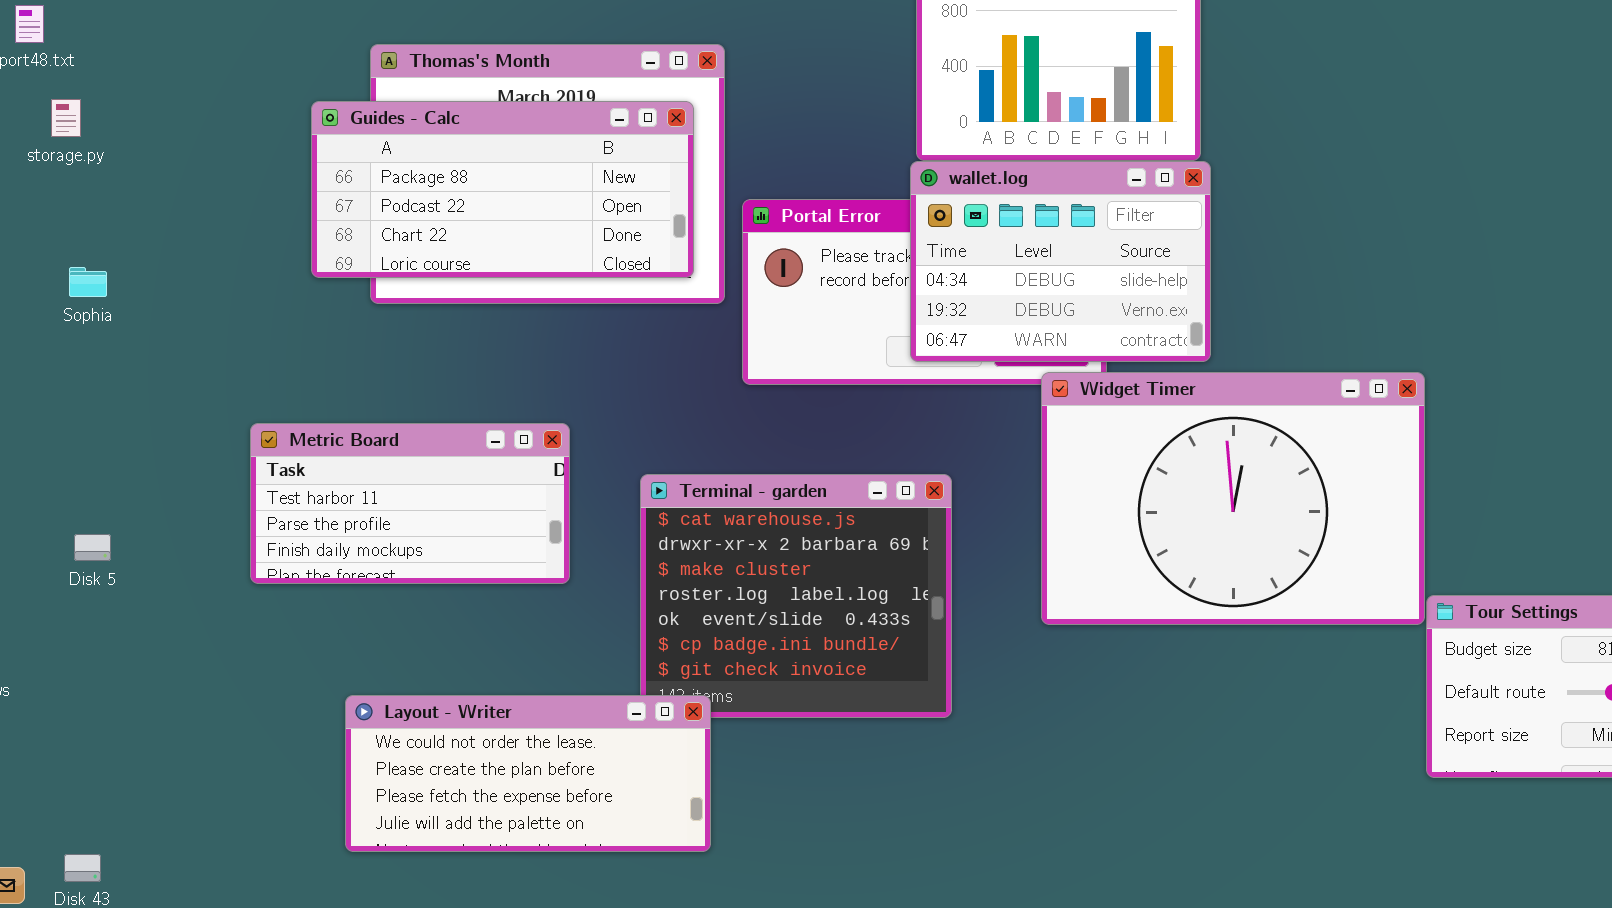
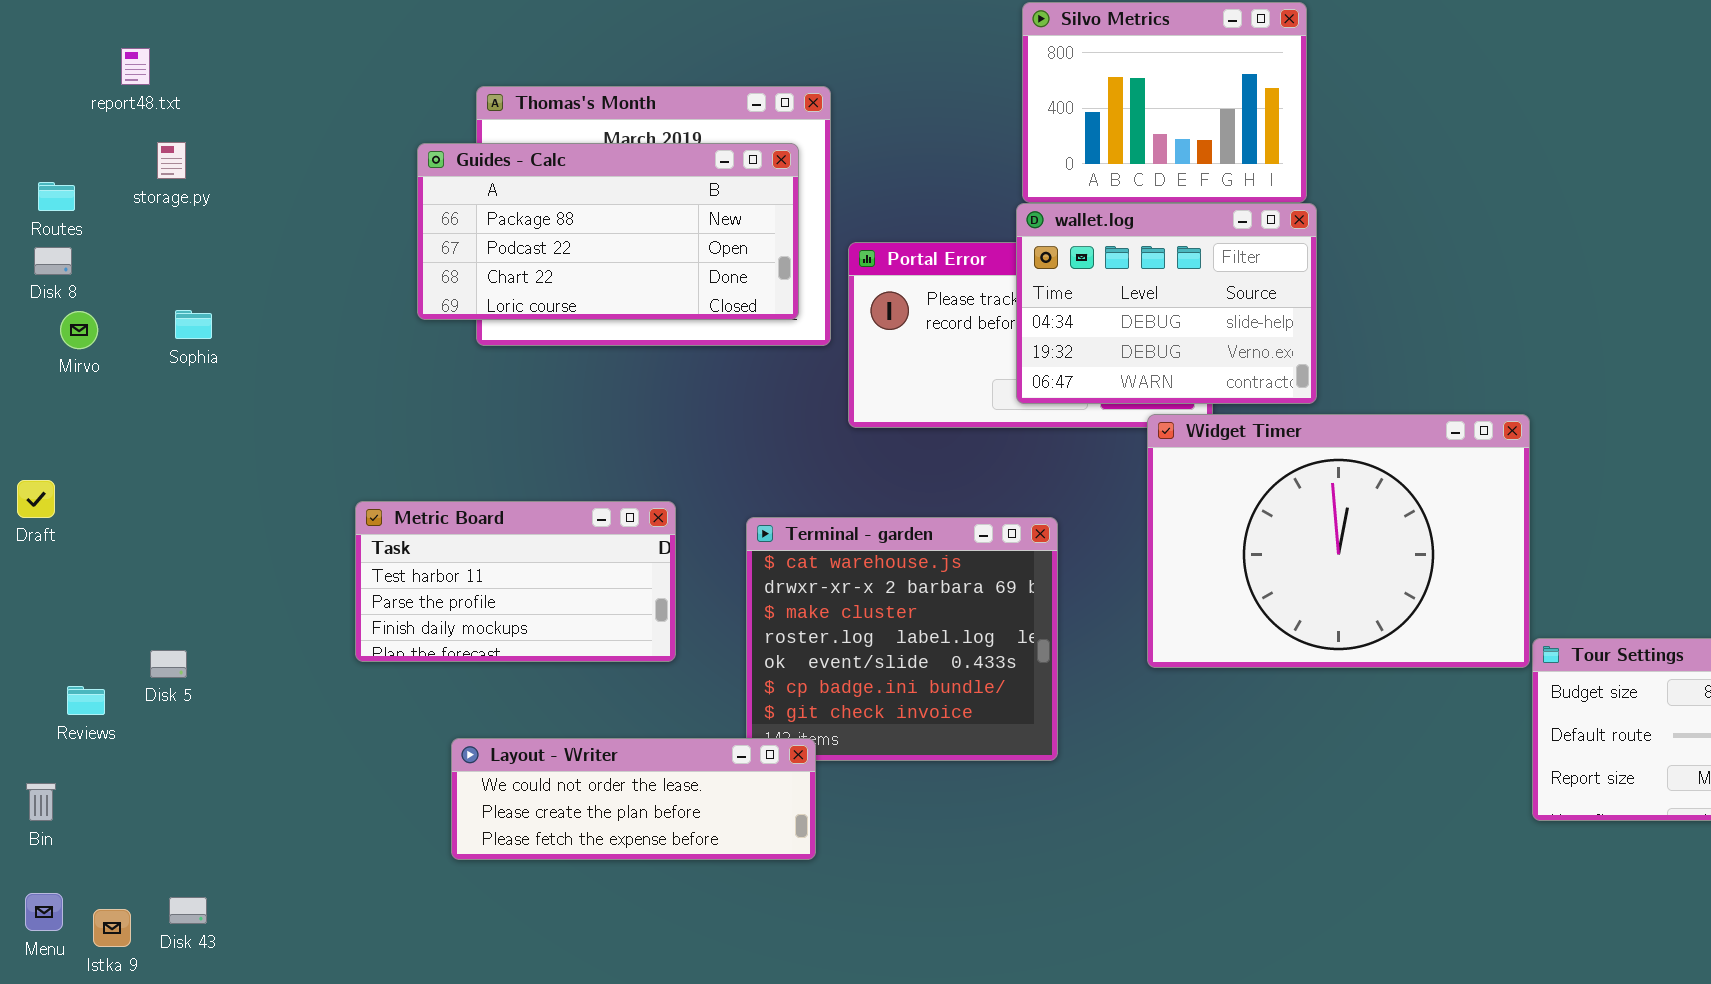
Metric Board: [250,423,570,584] -> [355,501,676,662], moved
Disk 5: [74,534,111,561] -> [150,650,187,678], moved
Layout - Writer: [345,695,711,852] -> [451,738,816,860], resized

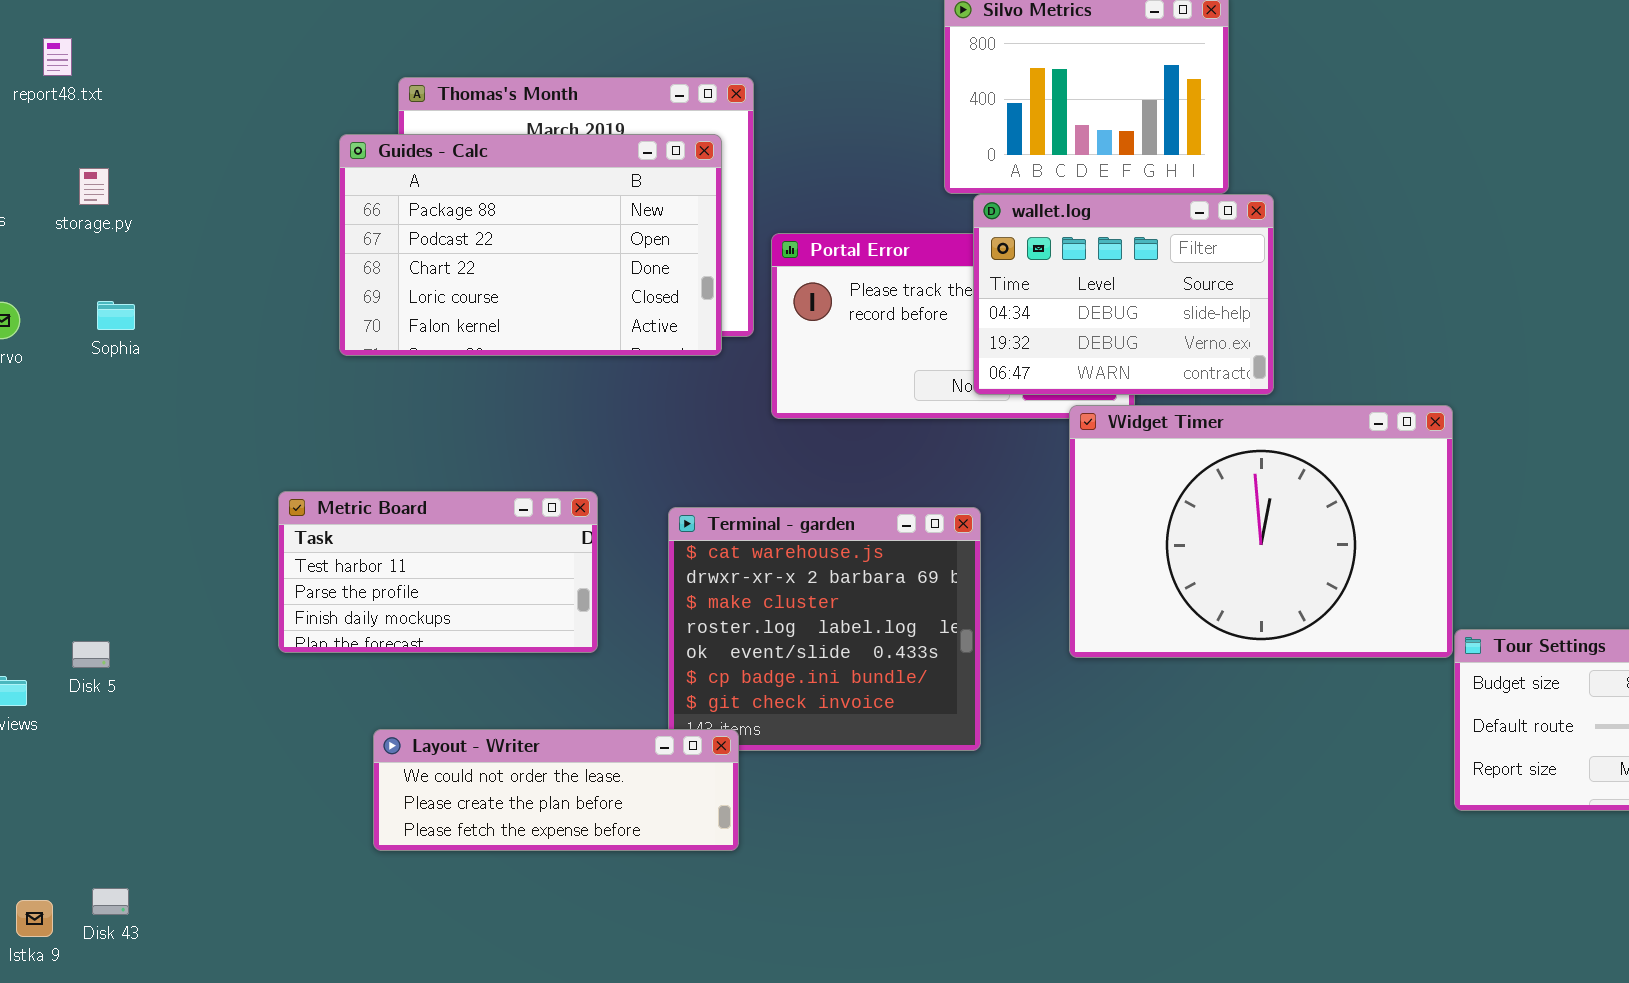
storage.py: [157,142,186,179] -> [79,168,109,205], moved
Guides - Calc: [417,143,799,320] -> [339,134,722,356], resized
wallet.log: [1016,203,1317,404] -> [973,194,1274,395], moved

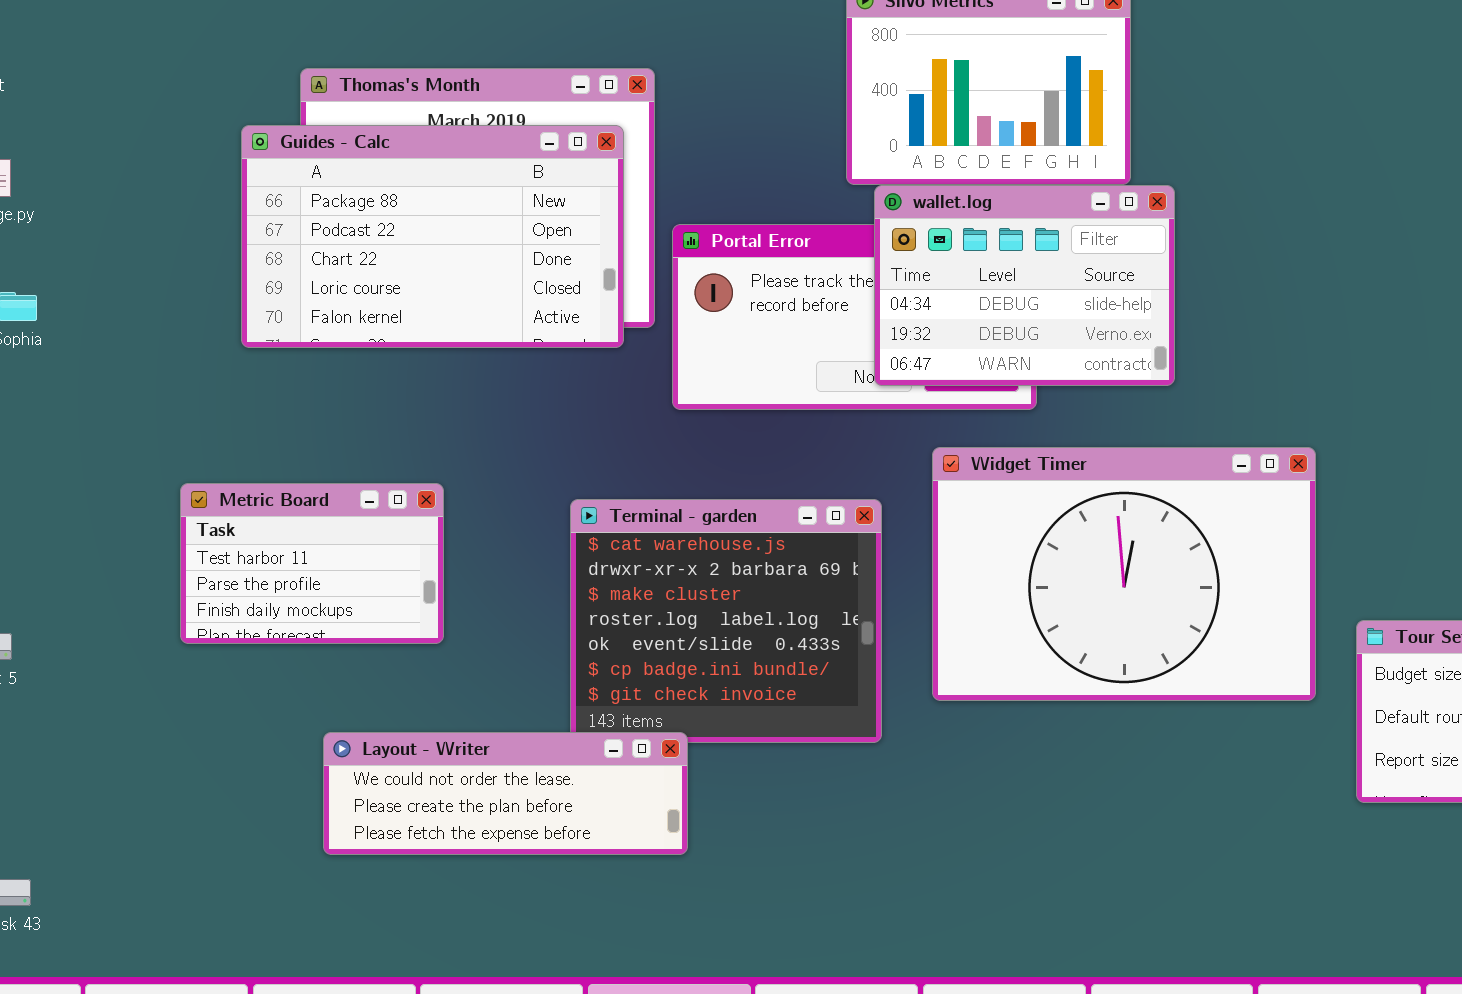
Widget Timer: [1069,405,1453,658] -> [932,447,1316,701], moved
Metric Board: [278,491,598,653] -> [180,483,444,644], resized
Layout - Writer: [373,729,739,851] -> [323,732,688,855], moved

